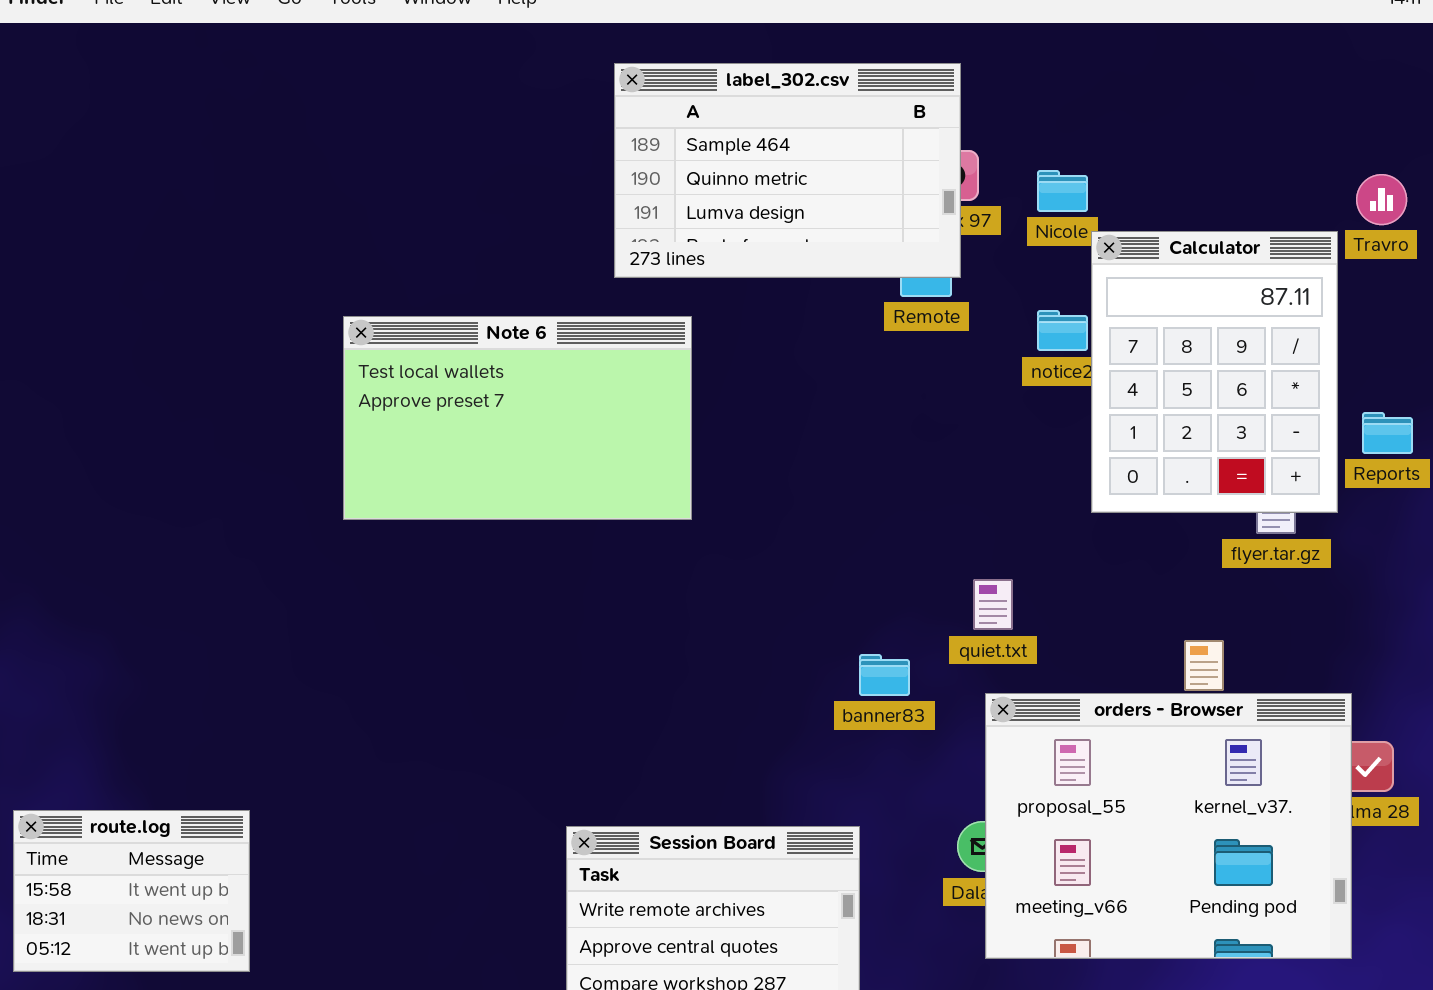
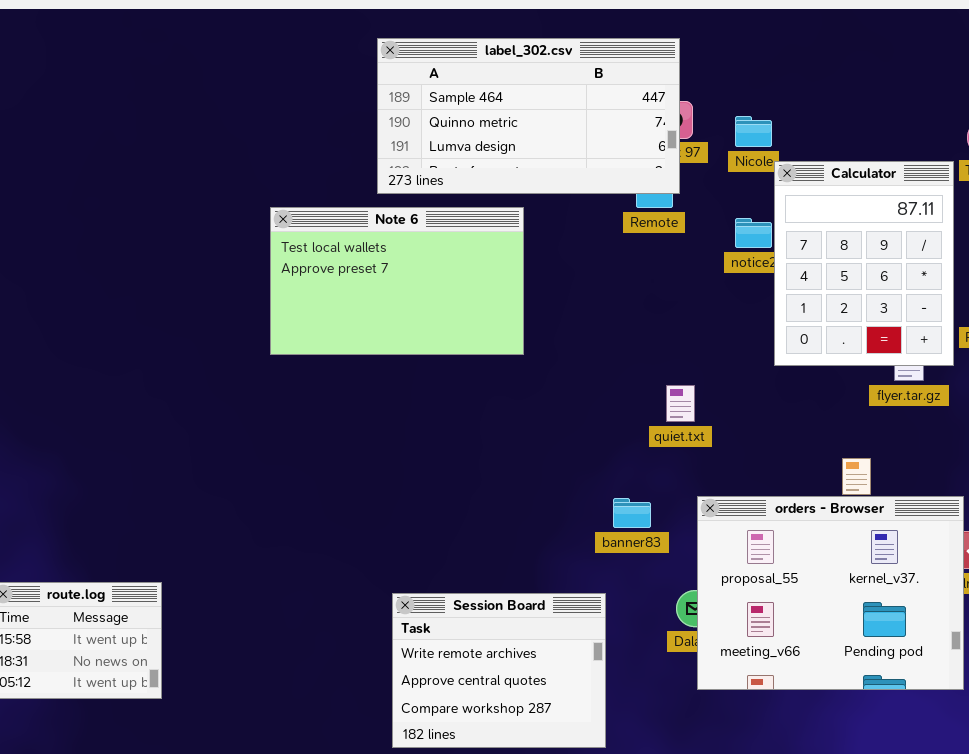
label_302.csv: [614,63,961,278] -> [377,38,680,194], resized
Note 6: [343,316,692,520] -> [270,207,524,355], moved
quiet.txt: [973,579,1013,630] -> [666,385,695,422], moved
banner83: [859,654,910,696] -> [613,498,651,528], moved

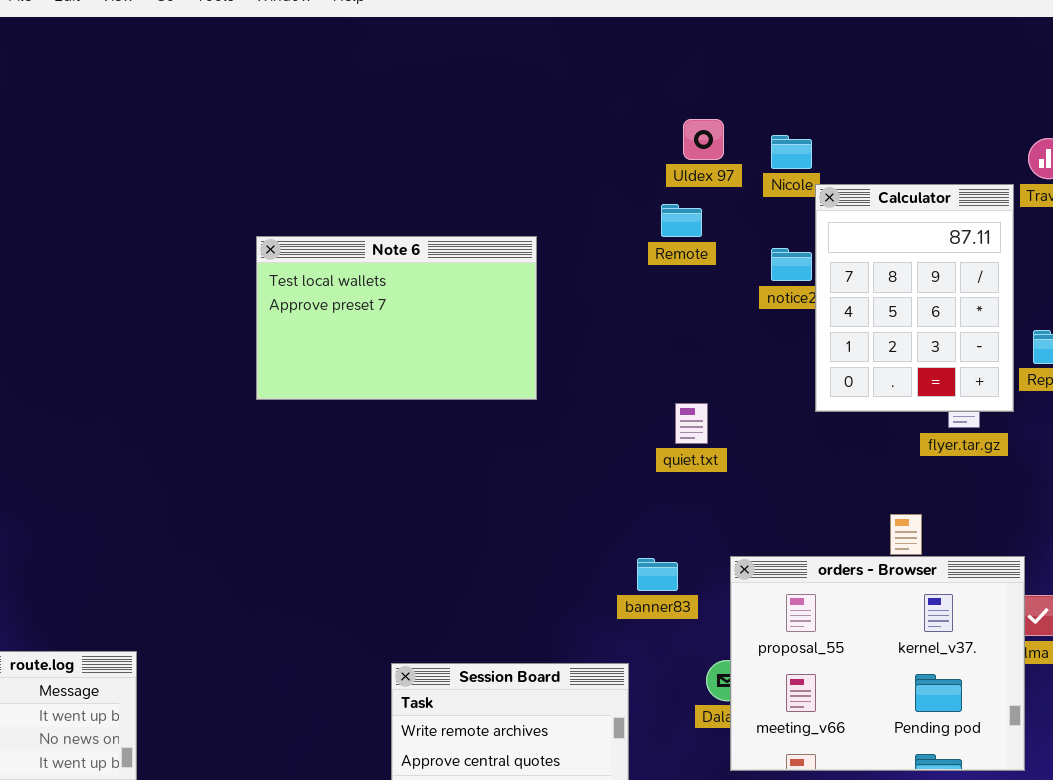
label_302.csv: [377,38,680,194] -> none, closed
quiet.txt: [666,385,695,422] -> [675,403,708,444], moved

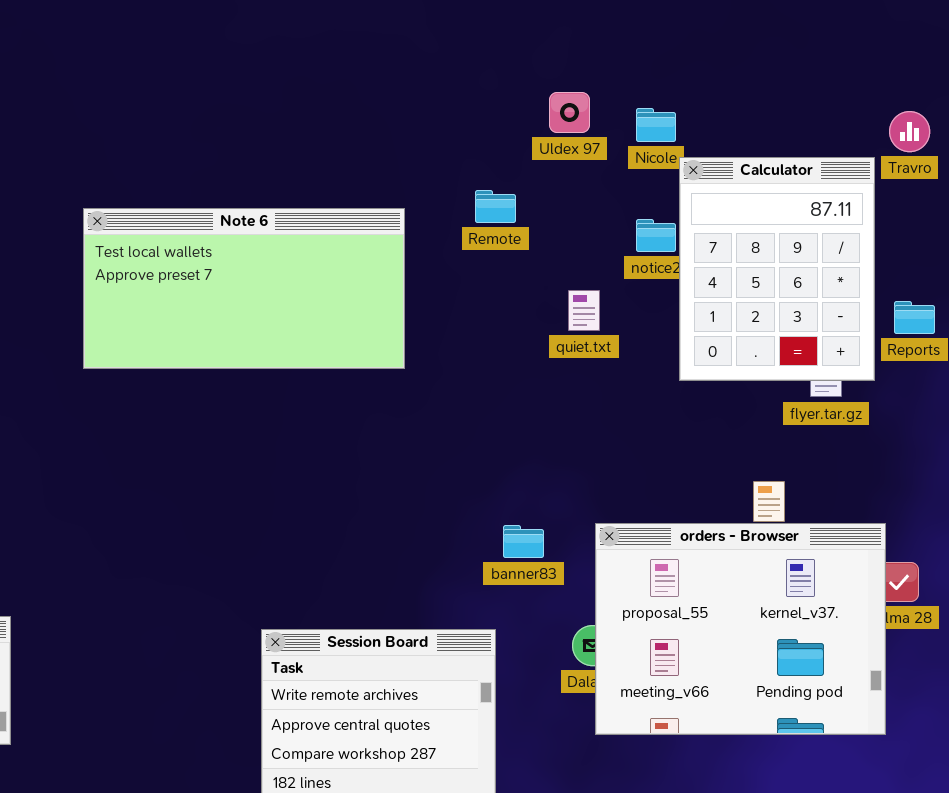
Remote: [661,204,702,237] -> [475,190,516,223], moved
Note 6: [256,236,537,400] -> [83,208,405,369], resized
quiet.txt: [675,403,708,444] -> [568,290,600,331], moved

